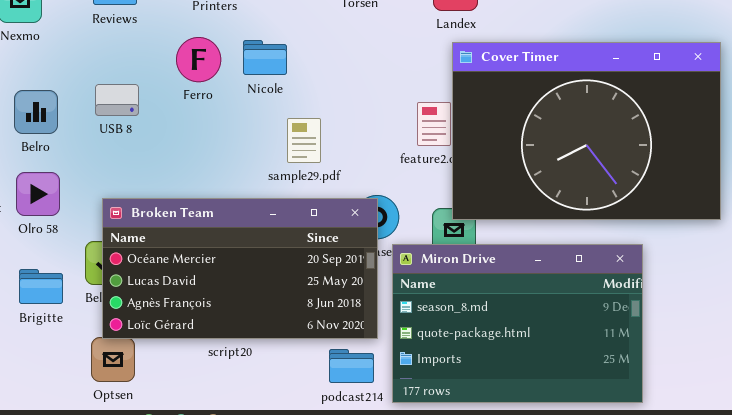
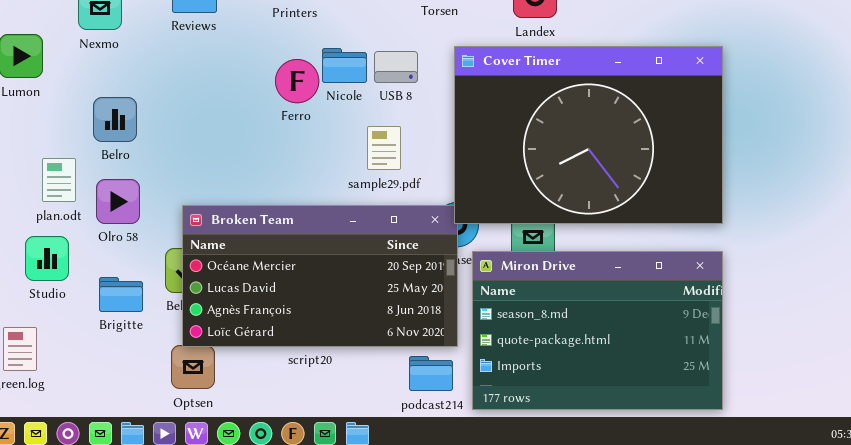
Ferro: [176,37,221,82] -> [275,59,319,103], moved
Cover Timer: [452,42,721,220] -> [454,46,723,224], moved
USB 8: [95,84,139,116] -> [374,51,418,83], moved

